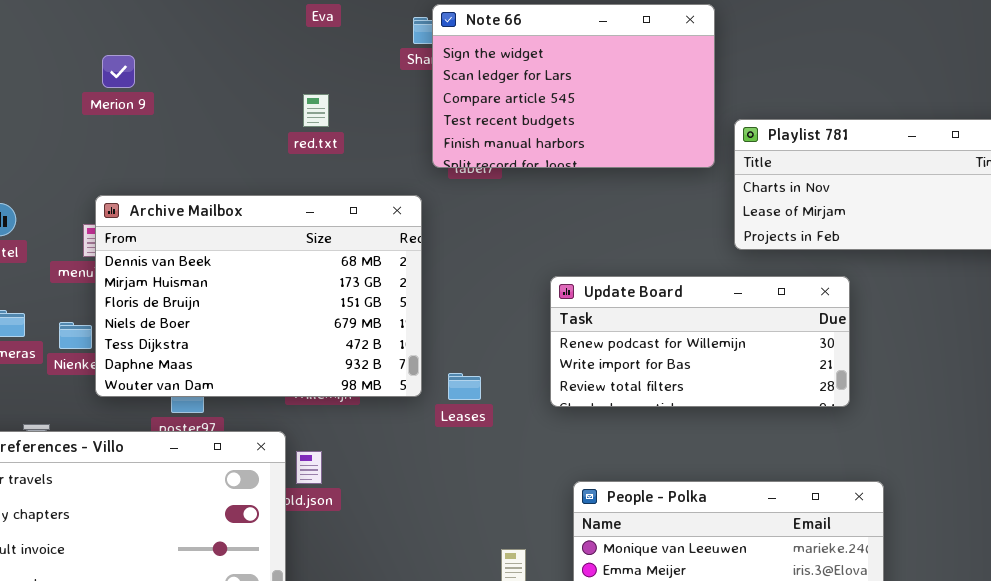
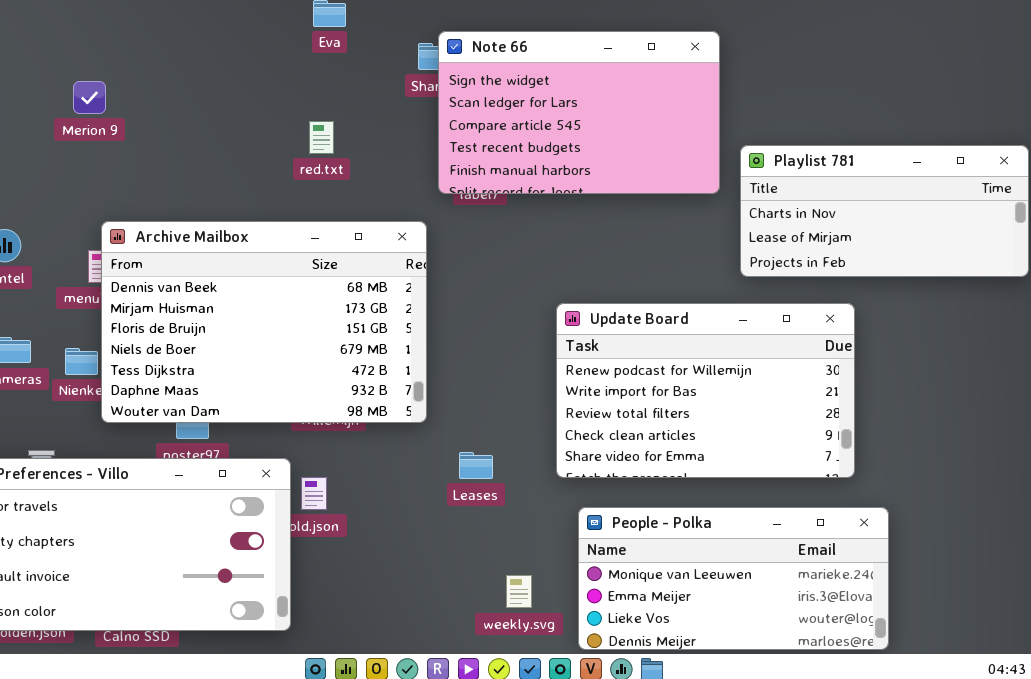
Merion 9: [102,55,135,88] -> [73,81,106,114], moved
Update Board: [550,276,850,407] -> [556,303,855,478], resized
Leases: [448,373,481,400] -> [459,452,493,479], moved

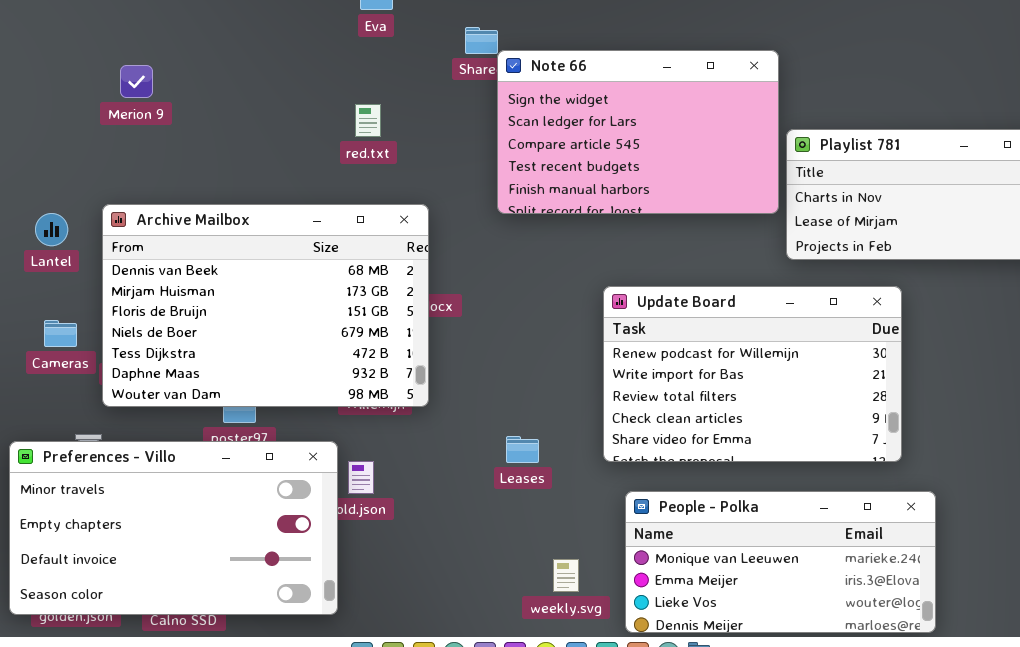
Note 66: [438,31,720,194] -> [497,50,779,214], moved
Archive Mailbox: [101,221,427,423] -> [102,204,429,407], moved

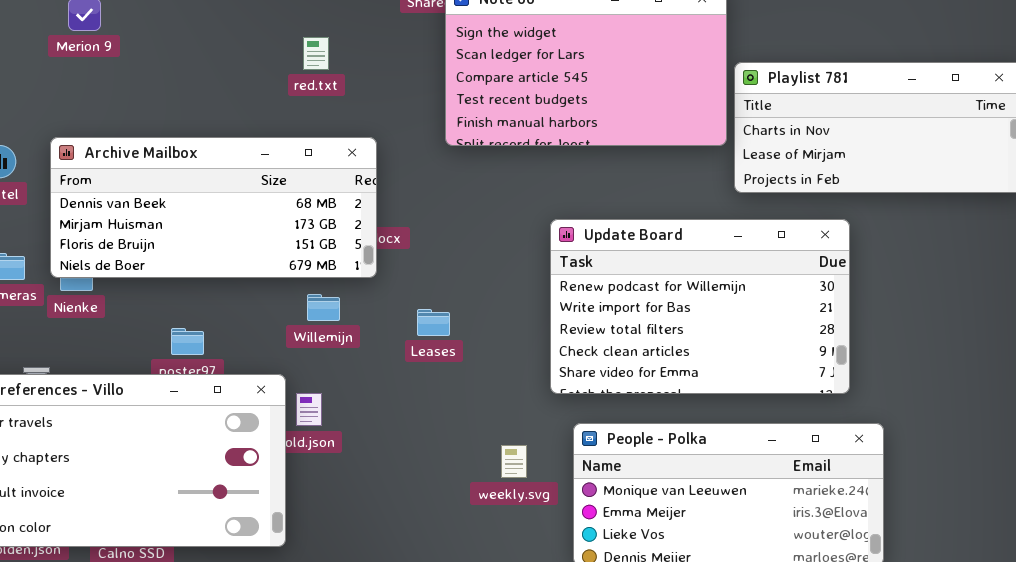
Archive Mailbox: [102,204,429,407] -> [50,137,377,278], resized
Leases: [506,436,539,463] -> [417,309,450,336], moved
weekly.svg: [553,559,579,592] -> [501,445,527,478], moved

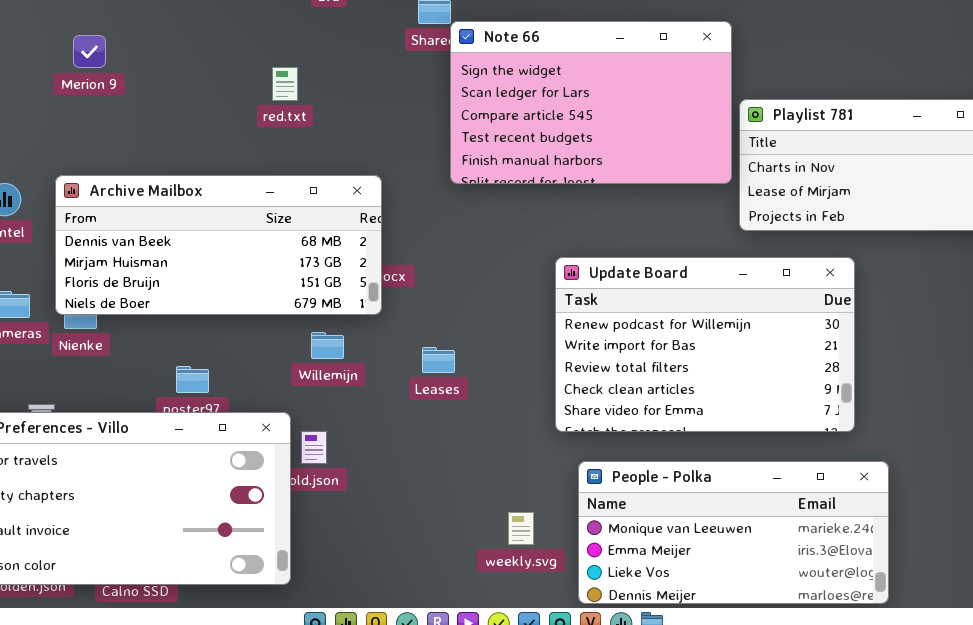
red.txt: [303,37,329,70] -> [272,67,298,101], moved
weekly.svg: [501,445,527,478] -> [508,512,534,545], moved

